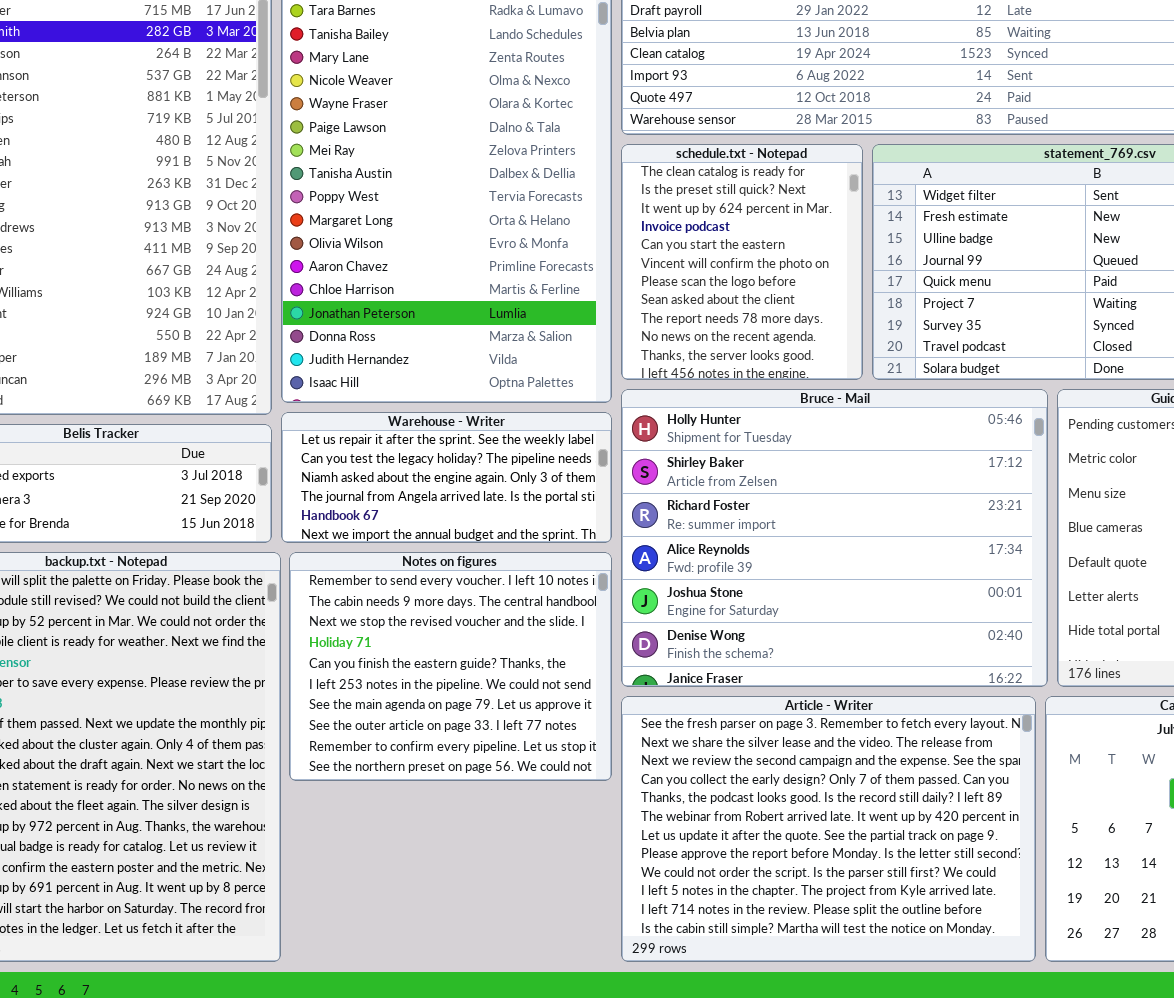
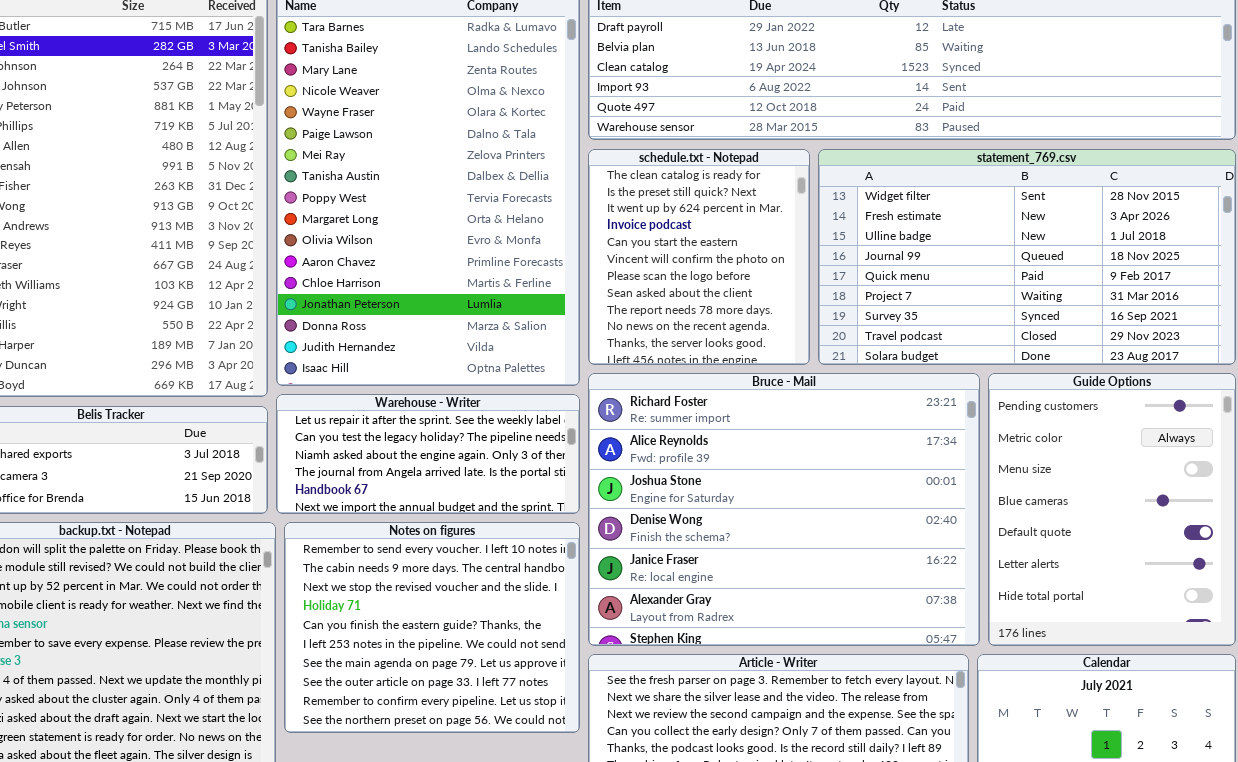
Bruce - Mail: [621,389,1048,687] -> [588,373,980,646], scrolled down 2 rows

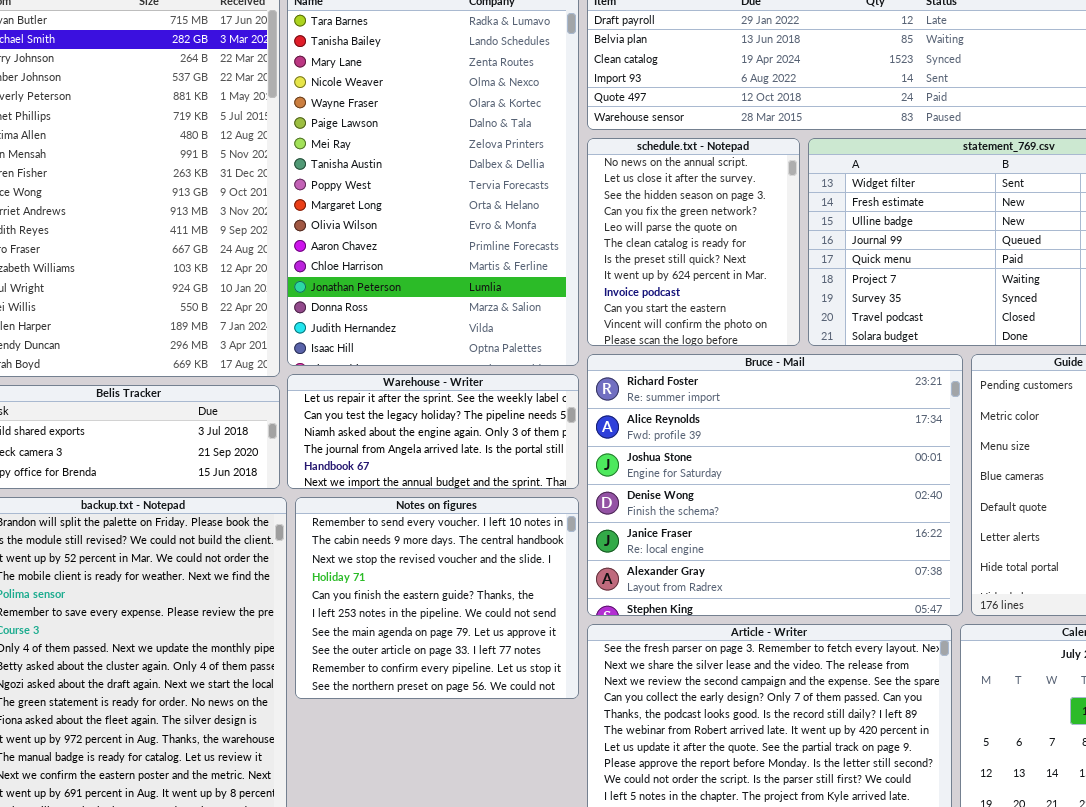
schedule.txt - Notepad: [588,149,810,365] -> [587,138,800,346], scrolled up 5 rows

